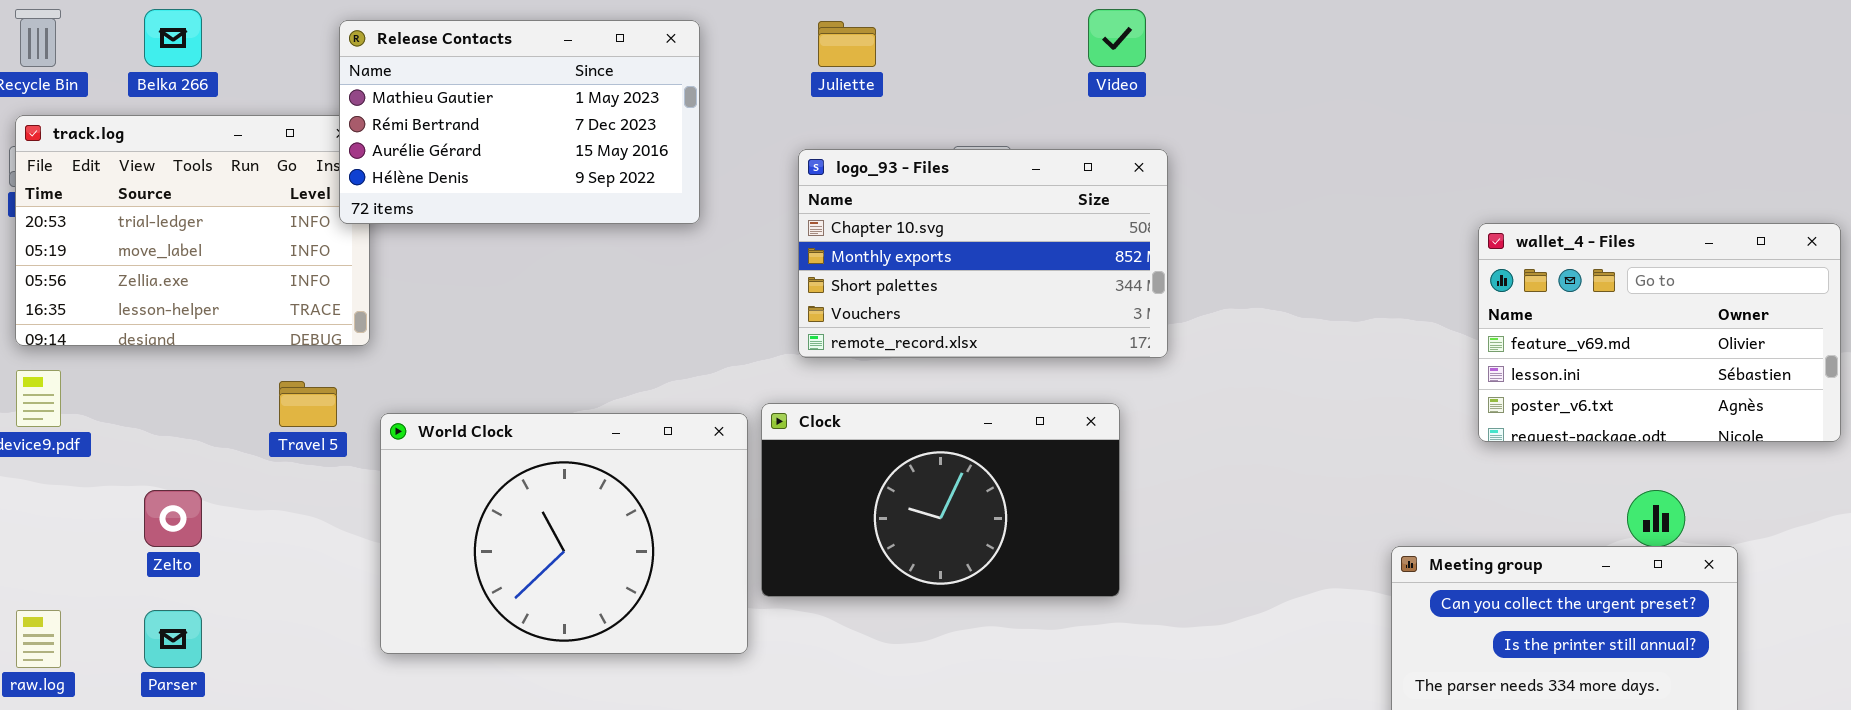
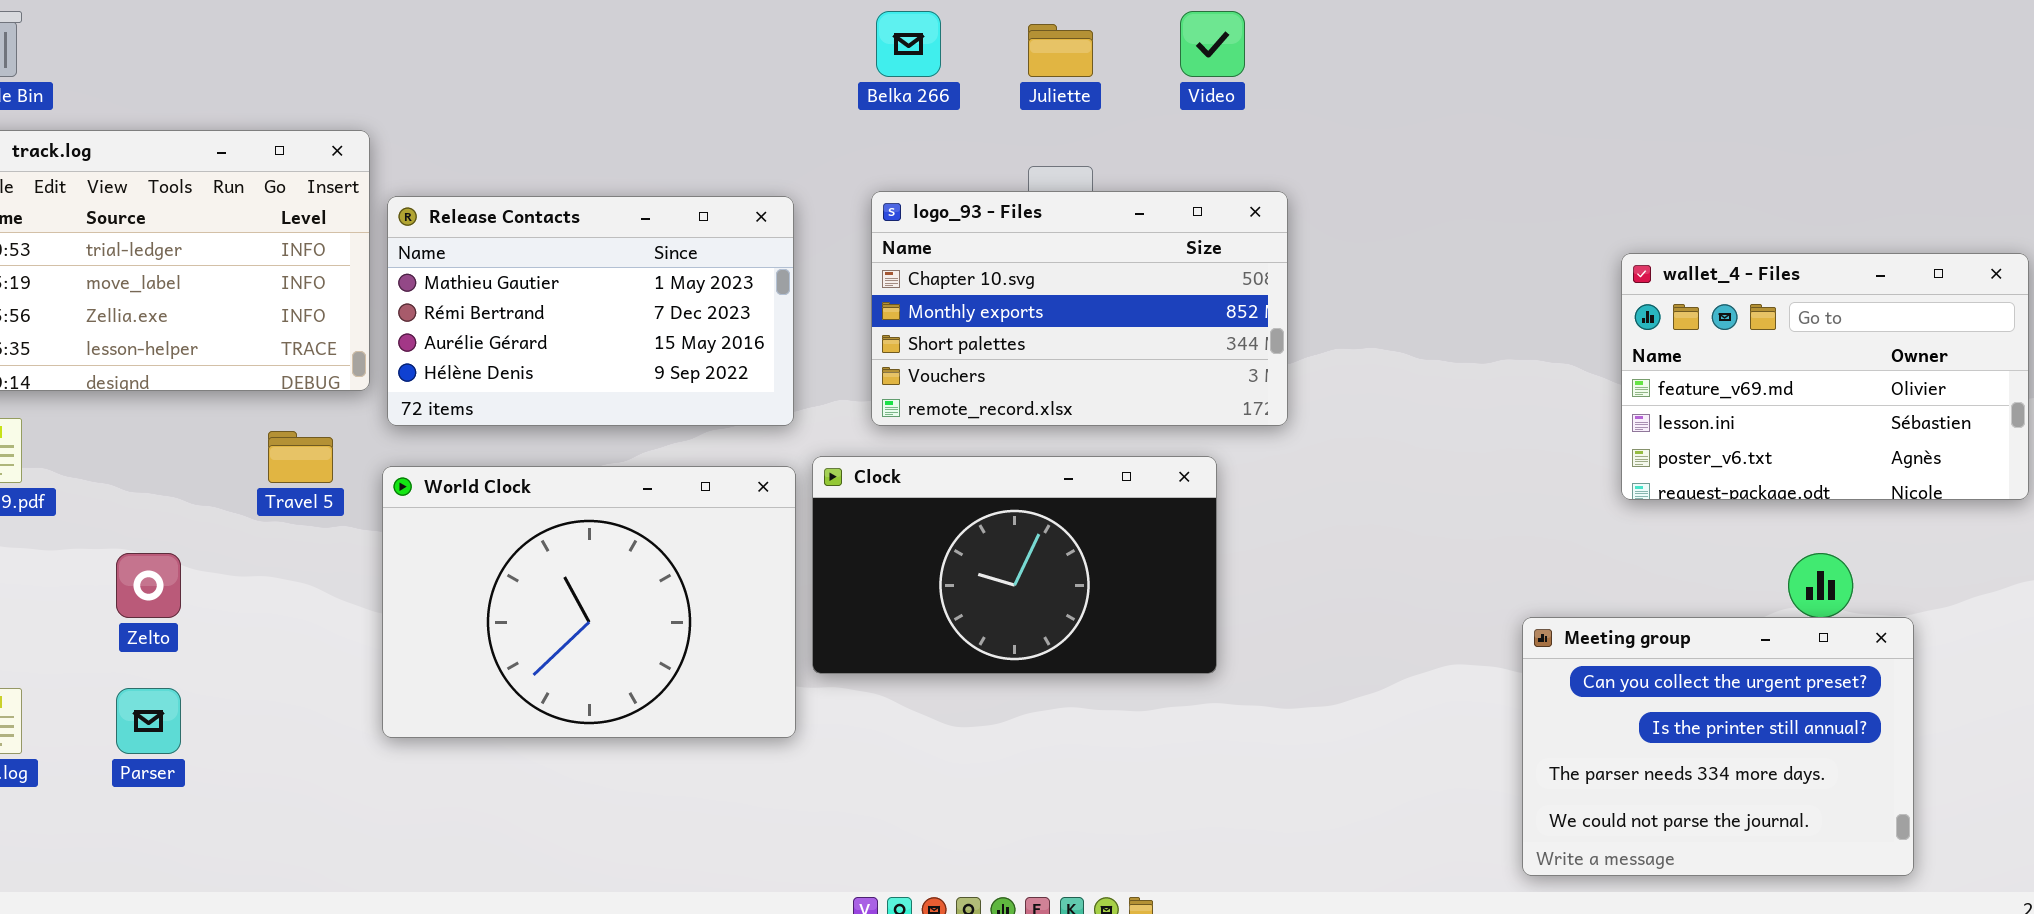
Belka 266: [144,9,202,67] -> [876,11,941,77], moved
Release Contacts: [339,20,700,224] -> [387,196,794,426], moved
Juliette: [818,21,876,67] -> [1028,24,1093,77], moved
logo_93 - Files: [798,149,1168,358] -> [871,191,1288,426], moved

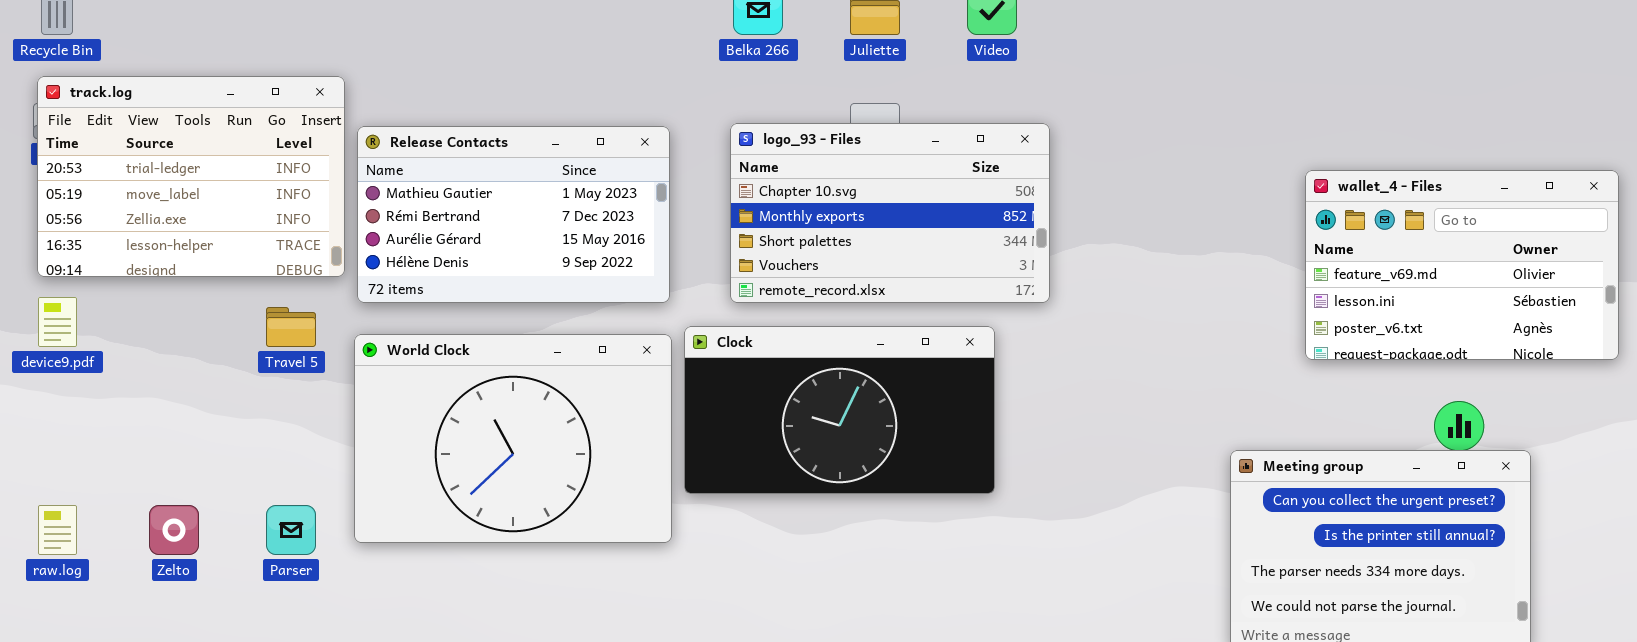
Zelto: [116,553,181,618] -> [149,505,199,555], moved
Parser: [116,688,181,754] -> [266,505,316,555], moved

